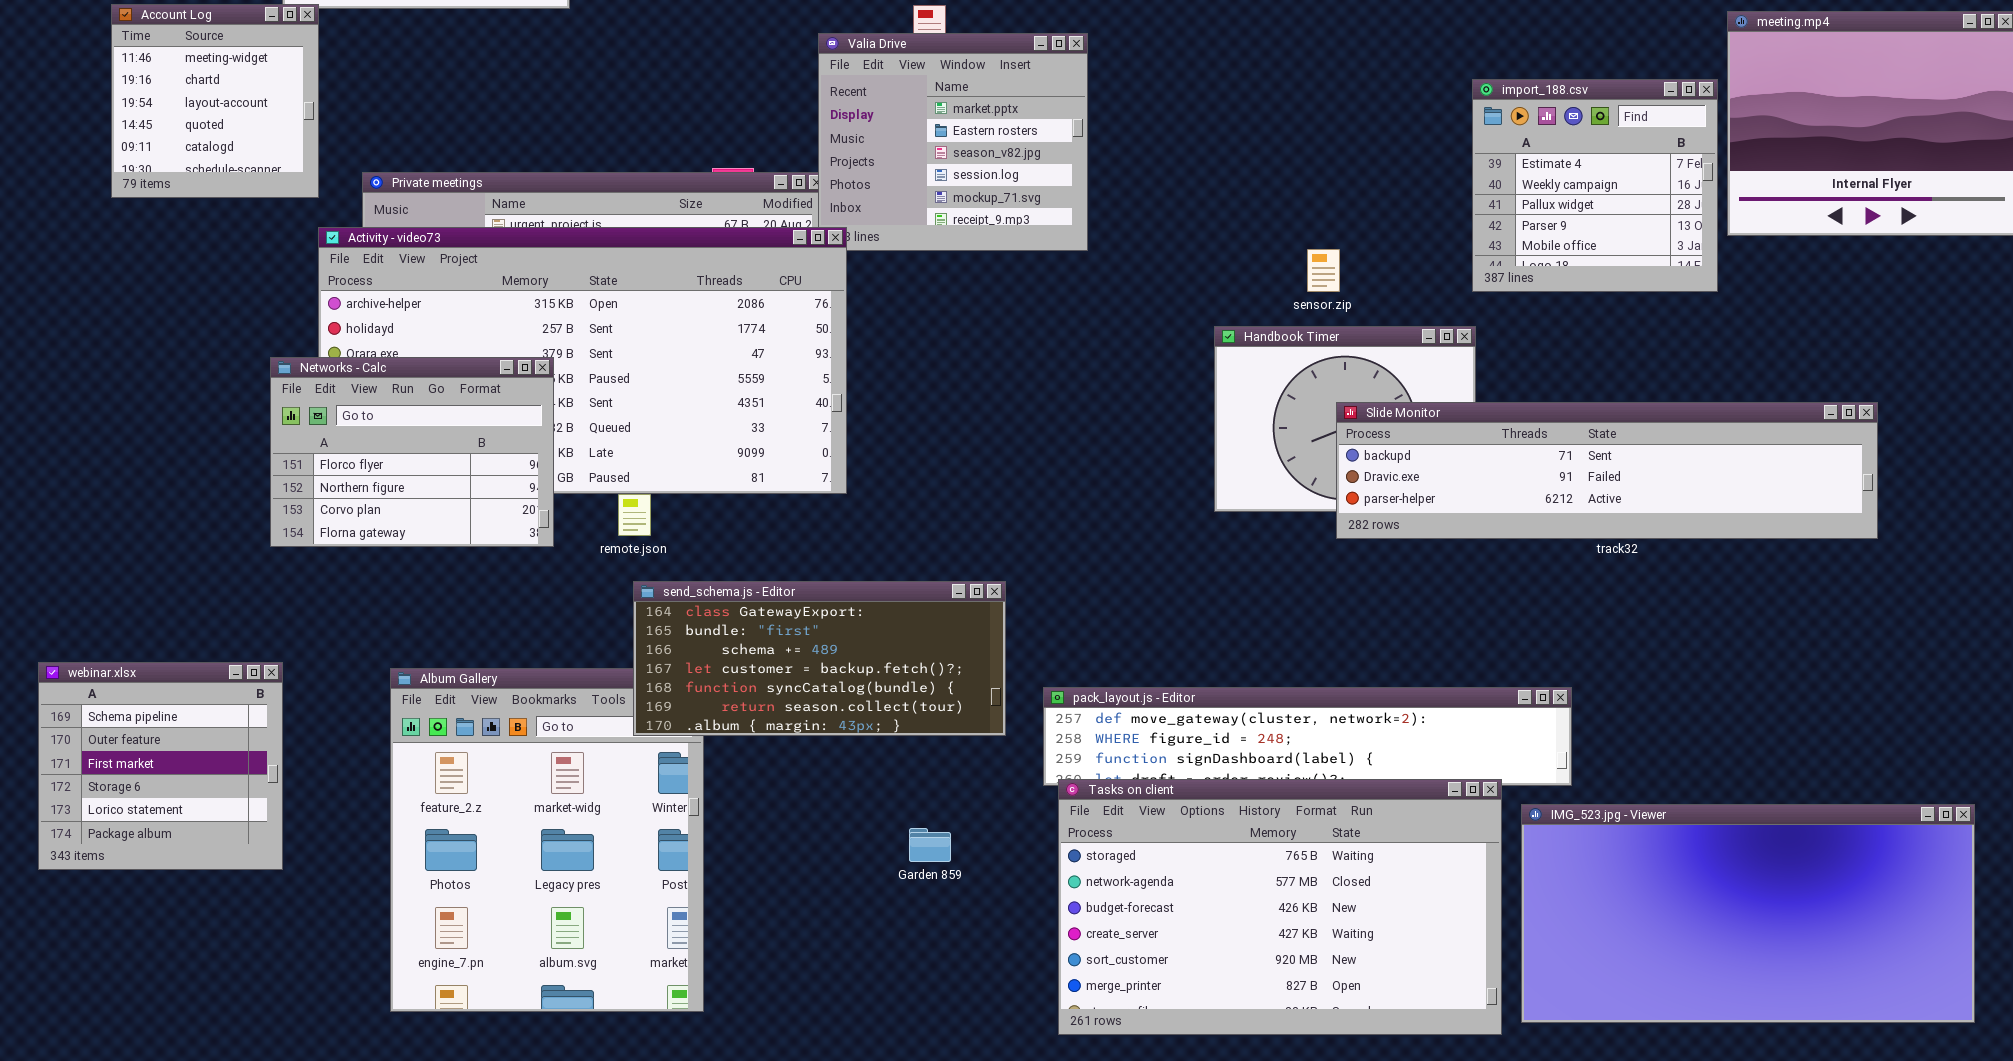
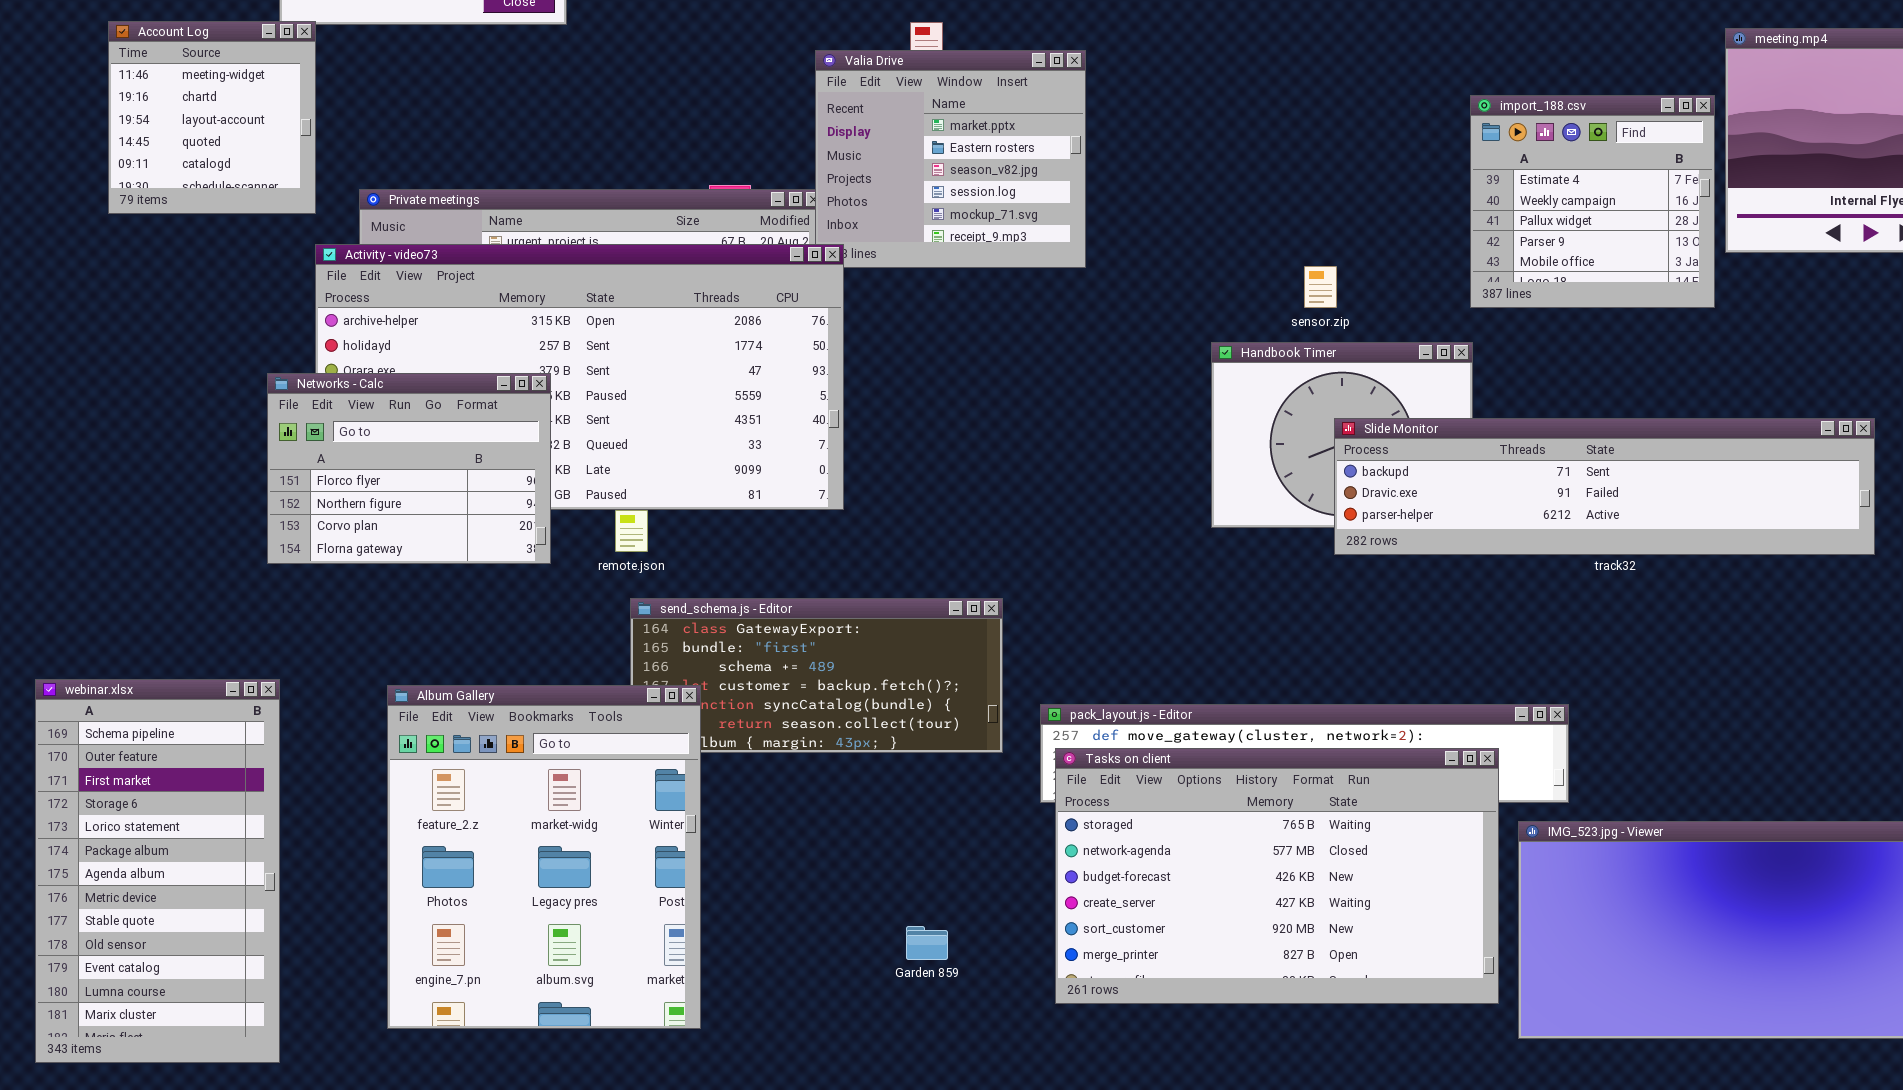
webinar.xlsx: [38,662,283,870] -> [35,679,280,1063], resized
Album Gallery: [390,668,704,1012] -> [387,685,701,1029], raised
Tasks on client: [1058,779,1502,1035] -> [1055,748,1499,1004], moved
Garden 859: [909,828,951,862] -> [906,926,948,960], moved

